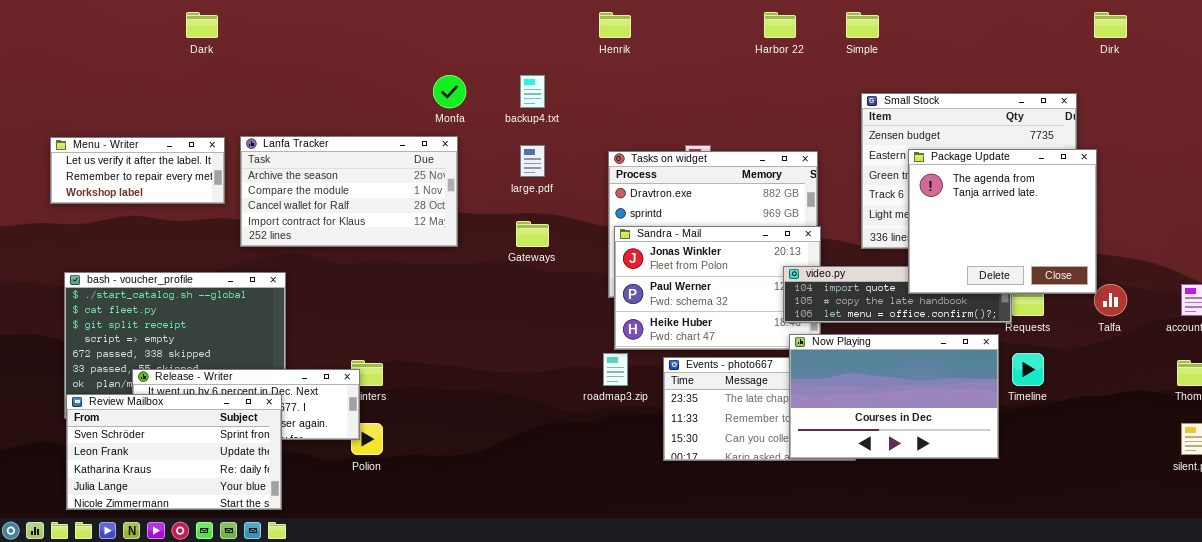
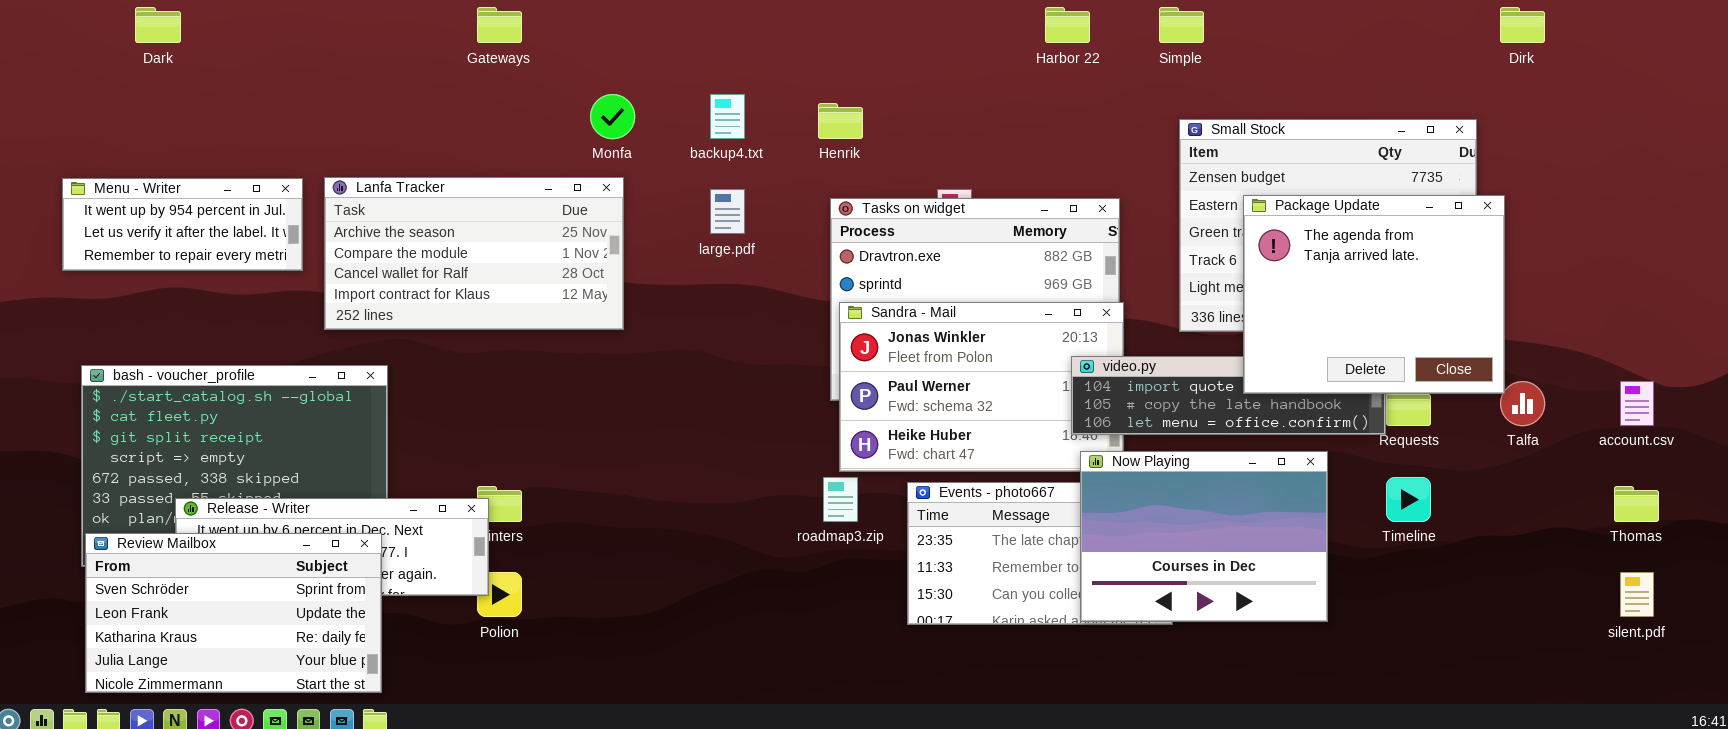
Dark: [186,12,218,38] -> [135,7,181,43], moved
Henrik: [599,12,631,38] -> [818,103,863,139], moved
Menu - Writer: [50,137,225,204] -> [62,178,303,271], scrolled up 1 row
Gateways: [516,221,549,247] -> [477,7,522,43], moved
Now Playing: [789,334,999,459] -> [1080,451,1328,622], resized

